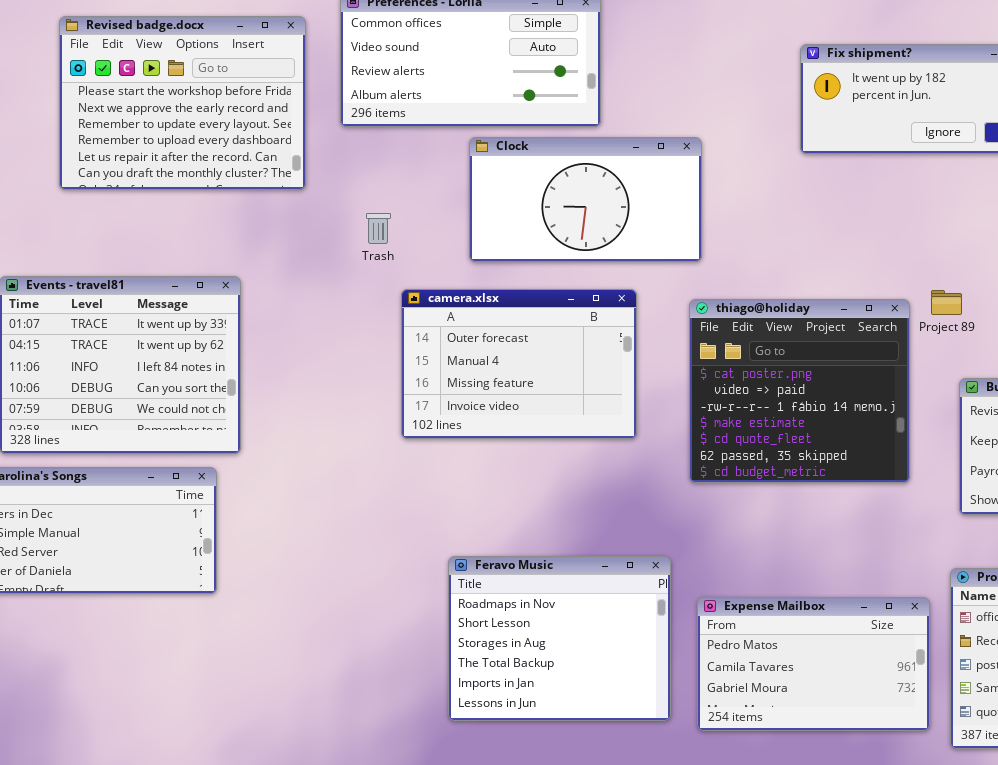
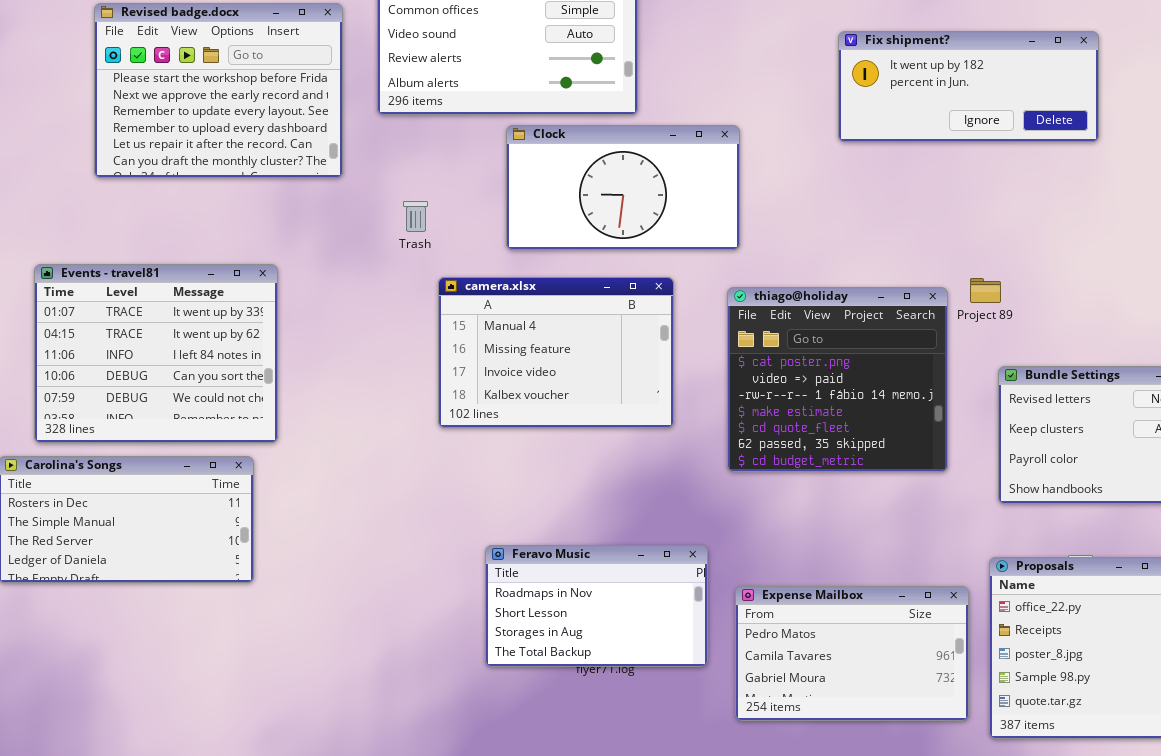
camera.xlsx: [401,289,637,439] -> [438,277,674,428], scrolled down 1 row
Feravo Music: [448,556,671,721] -> [485,545,708,667], resized

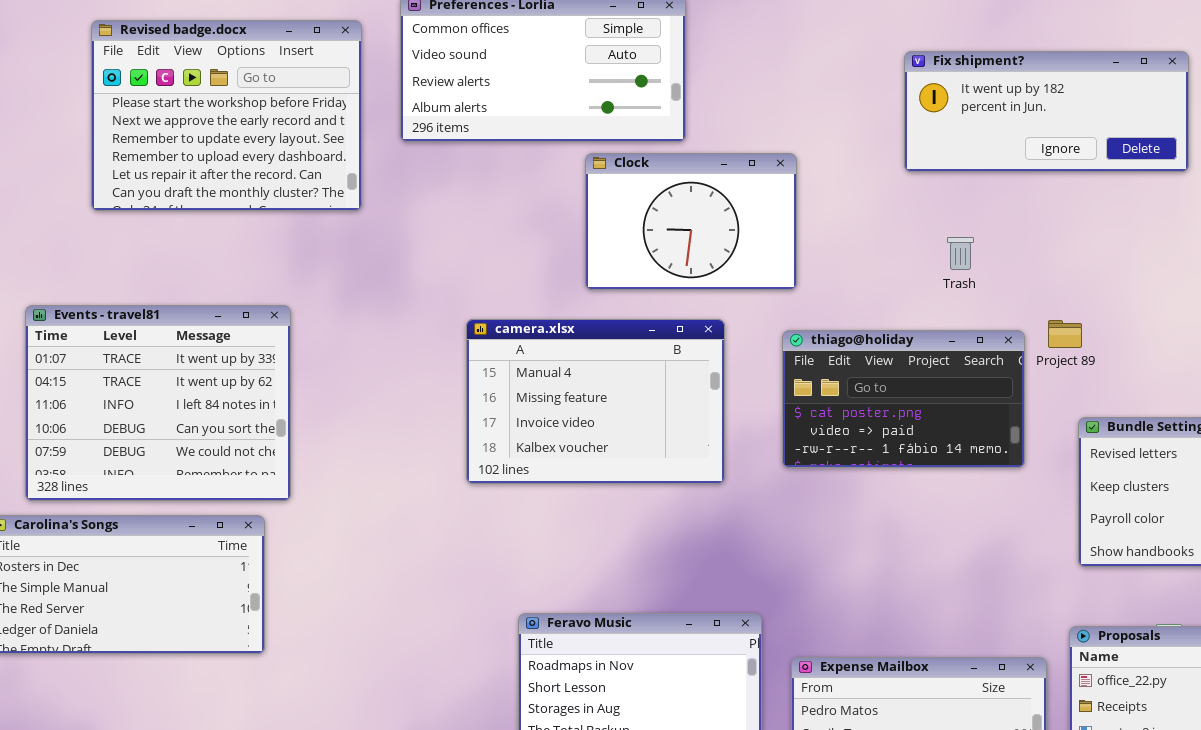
Clock: [506,125,740,250] -> [585,153,797,290], resized
Trash: [403,201,428,232] -> [947,237,974,270], moved
thiago@holiday: [727,287,948,472] -> [782,330,1025,468], resized

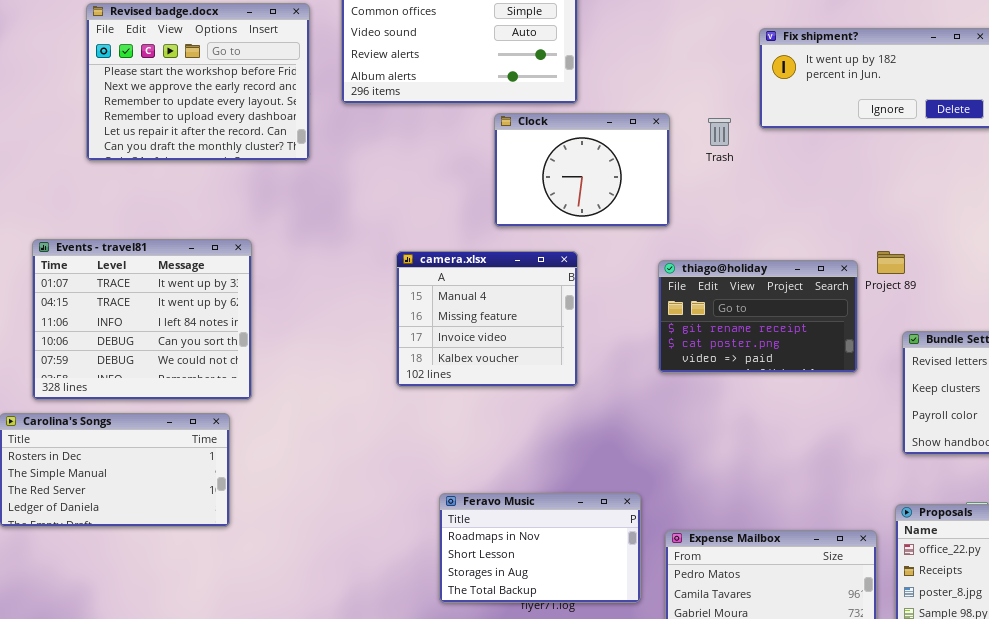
Trash: [947,237,974,270] -> [708,118,731,146], moved
camera.xlsx: [466,319,725,484] -> [396,251,578,387], resized
thiago@holiday: [782,330,1025,468] -> [658,260,858,373], scrolled up 1 row

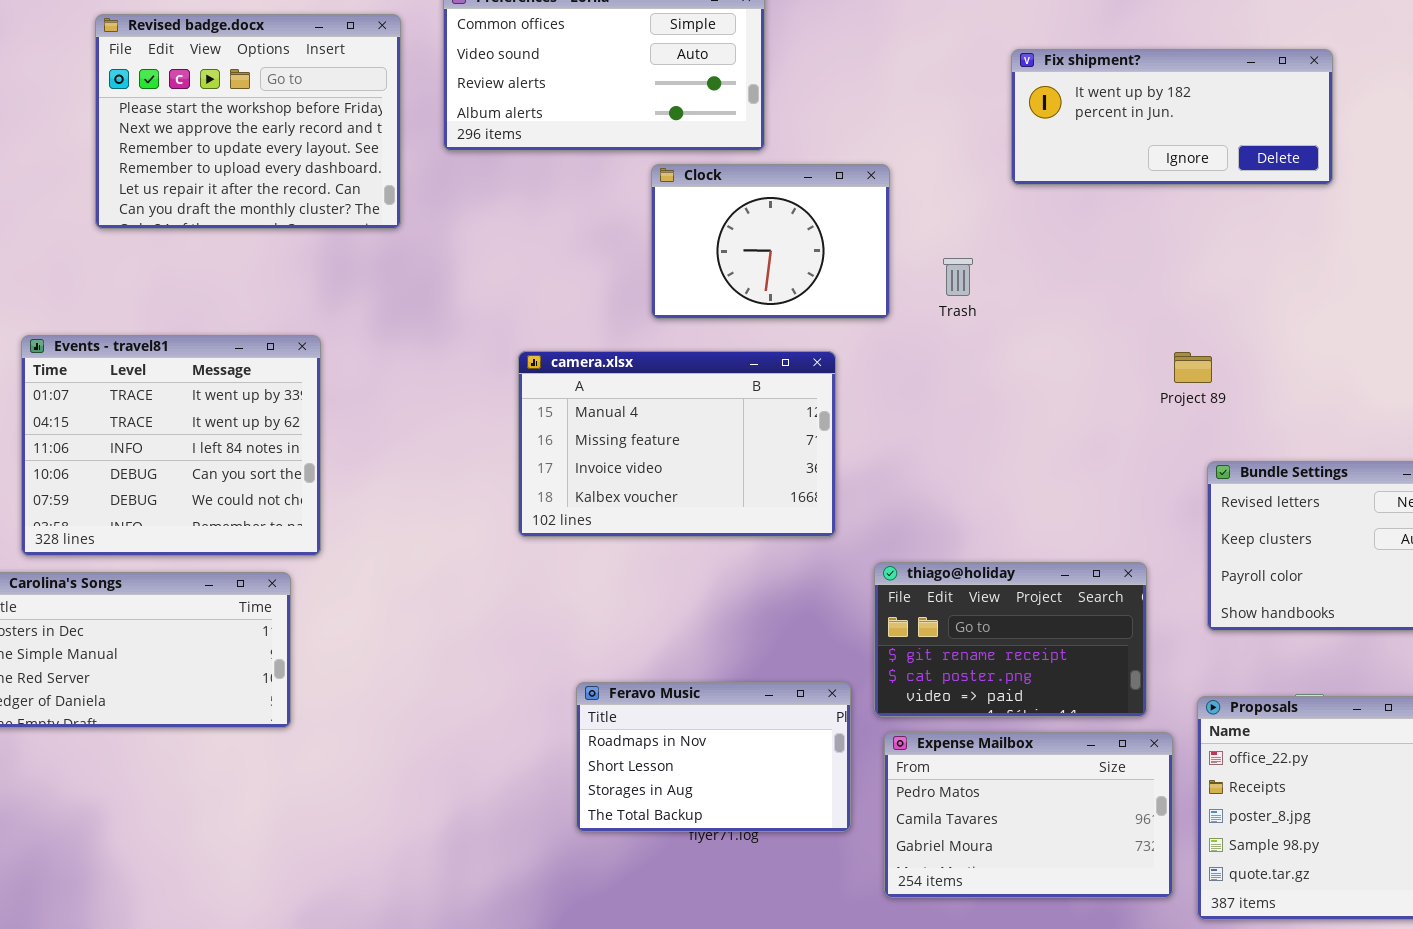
Trash: [708,118,731,146] -> [943,258,973,296], moved
camera.xlsx: [396,251,578,387] -> [518,351,836,537], resized
thiago@holiday: [658,260,858,373] -> [874,562,1147,717], moved

